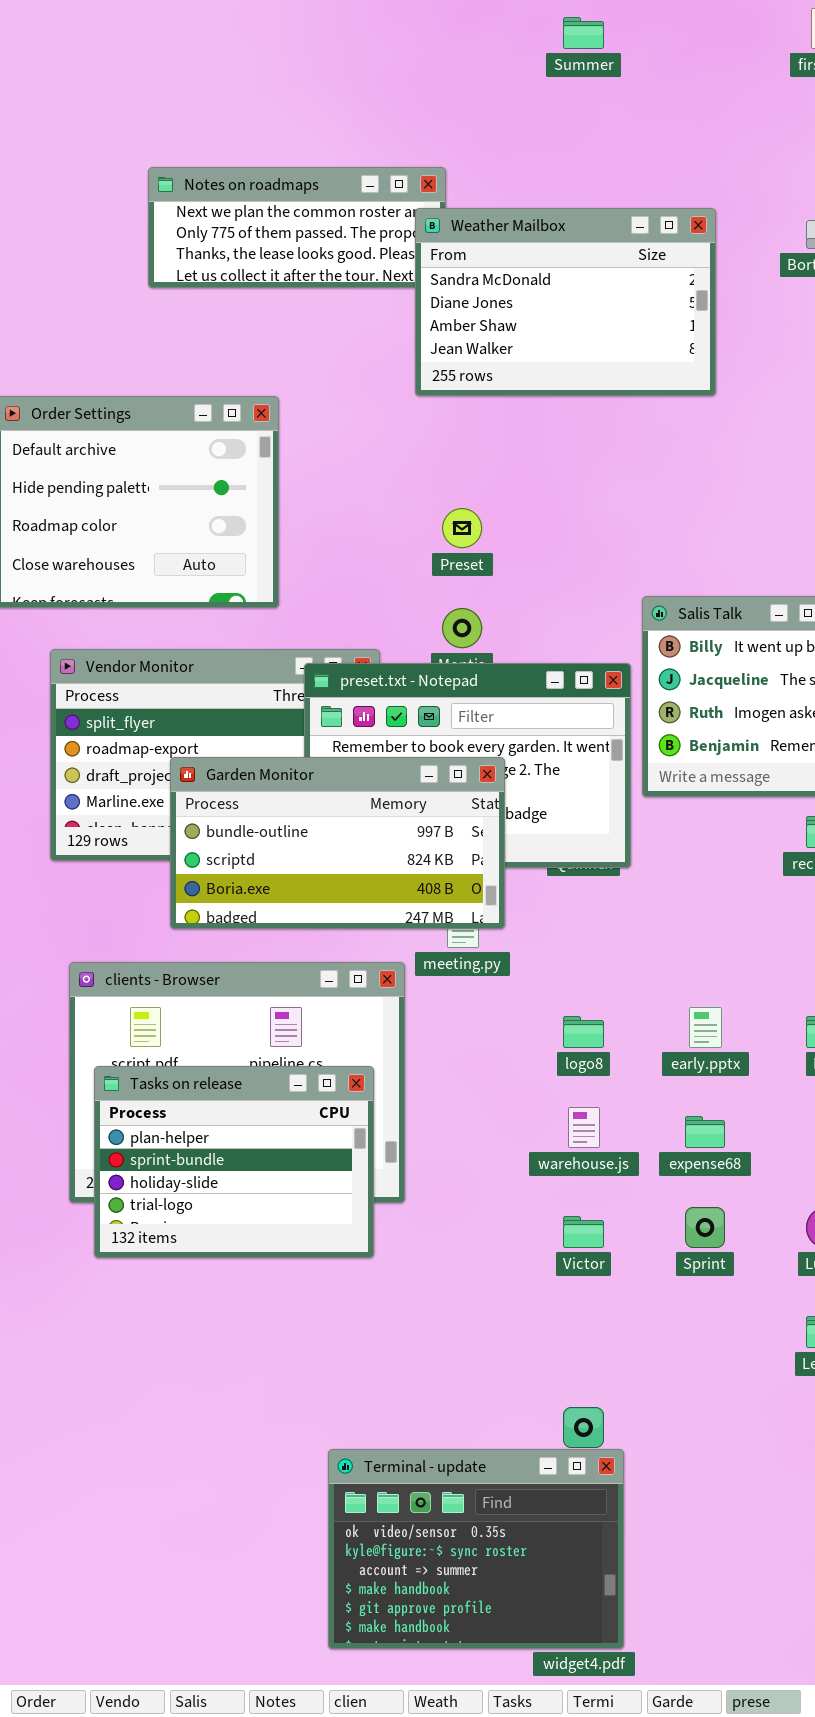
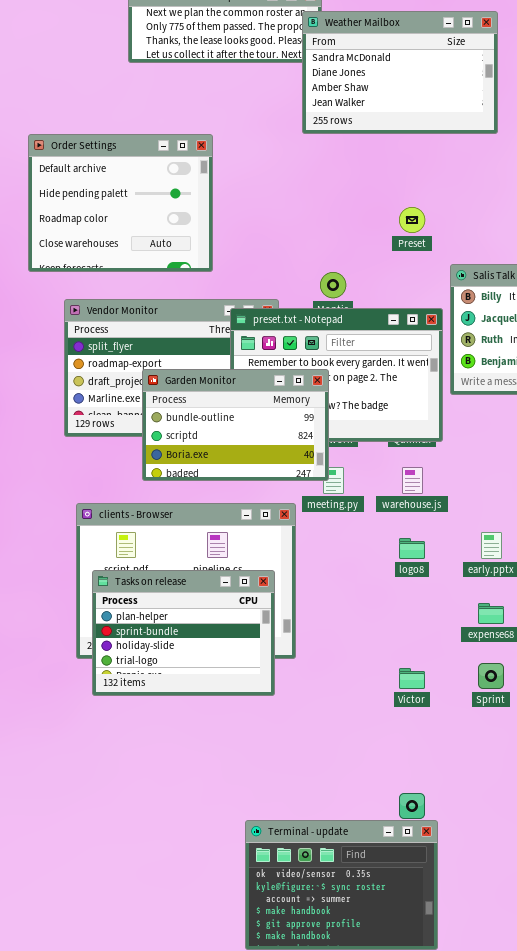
Preset: [442,508,482,548] -> [399,207,425,233], moved
Garden Monitor: [170,757,505,929] -> [142,369,329,481], resized
warehouse.js: [568,1107,600,1148] -> [402,467,423,494], moved

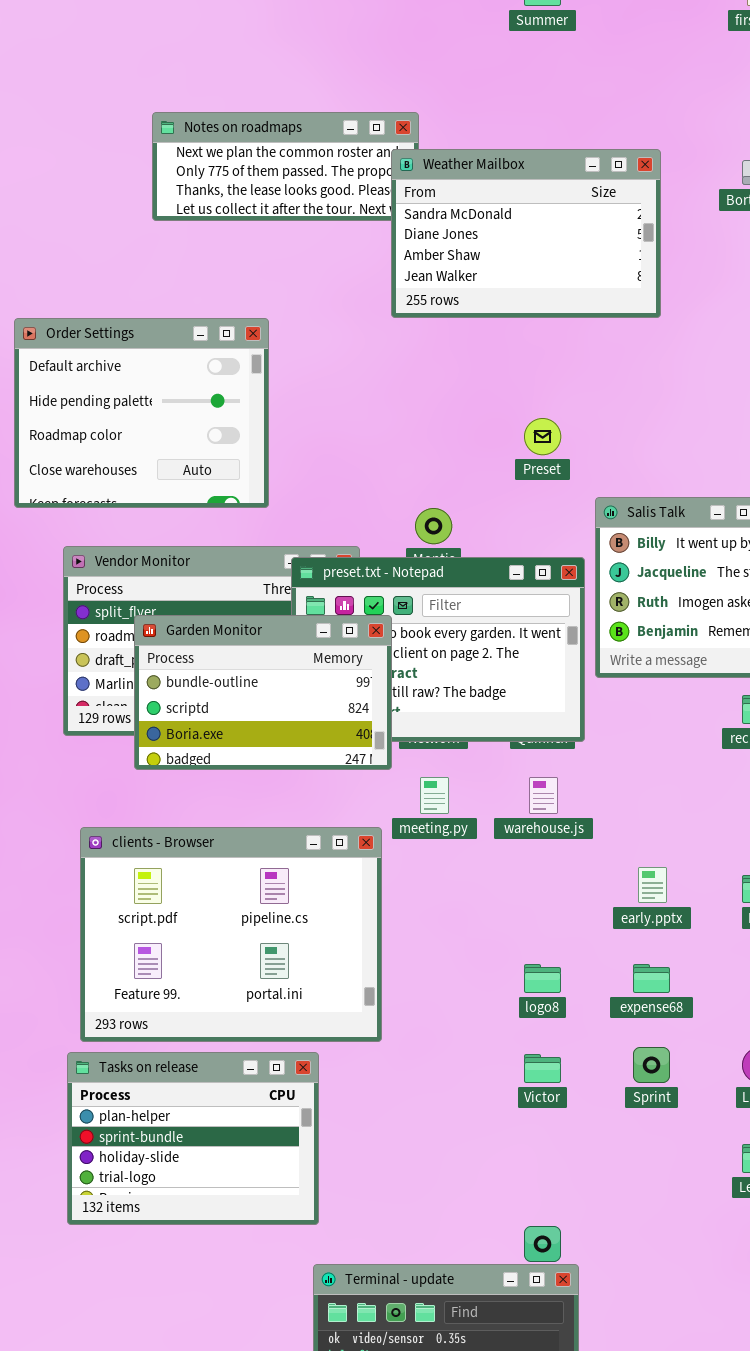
Garden Monitor: [142,369,329,481] -> [134,615,392,770], moved
logo8: [399,538,425,559] -> [524,964,561,993], moved
Tasks on release: [92,570,275,696] -> [67,1052,319,1225], moved

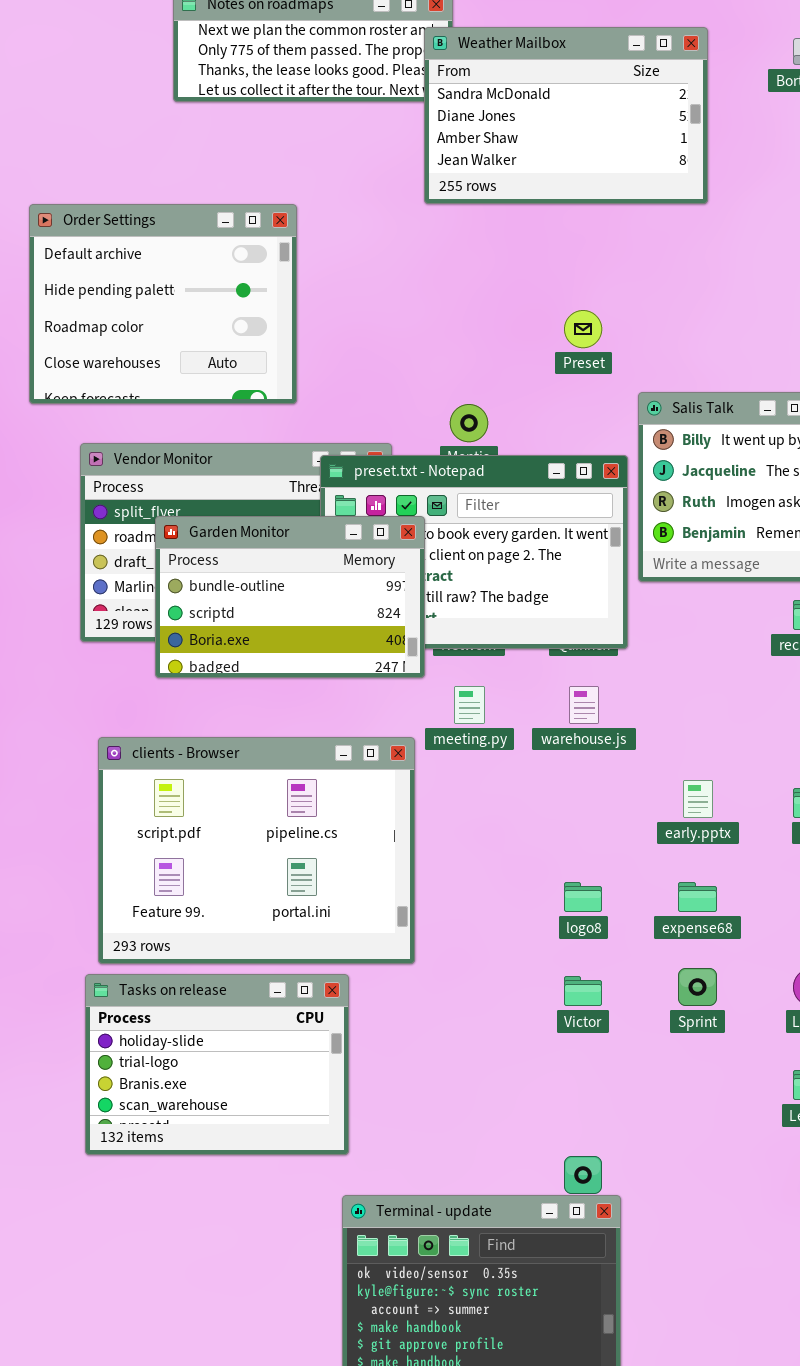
Tasks on release: [67,1052,319,1225] -> [85,974,349,1155], scrolled down 2 rows

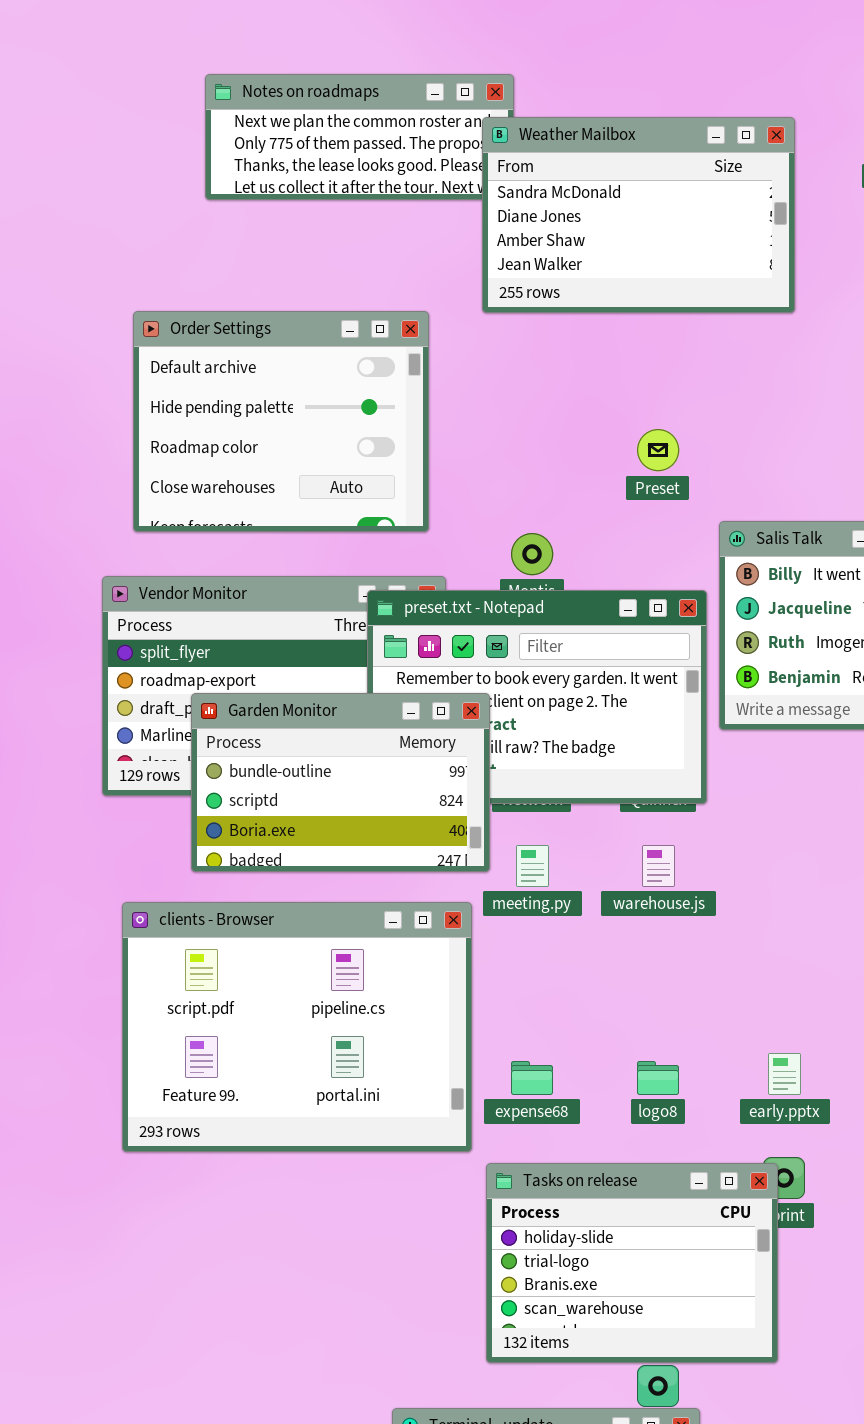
Order Settings: [29,204,297,404] -> [133,311,429,532], moved
Garden Monitor: [155,516,425,678] -> [191,693,490,872], moved
early.pptx: [683,780,713,818] -> [768,1053,801,1095], moved
expense68: [678,882,717,912] -> [511,1061,553,1095], moved
Tasks on release: [85,974,349,1155] -> [486,1163,778,1363], moved

